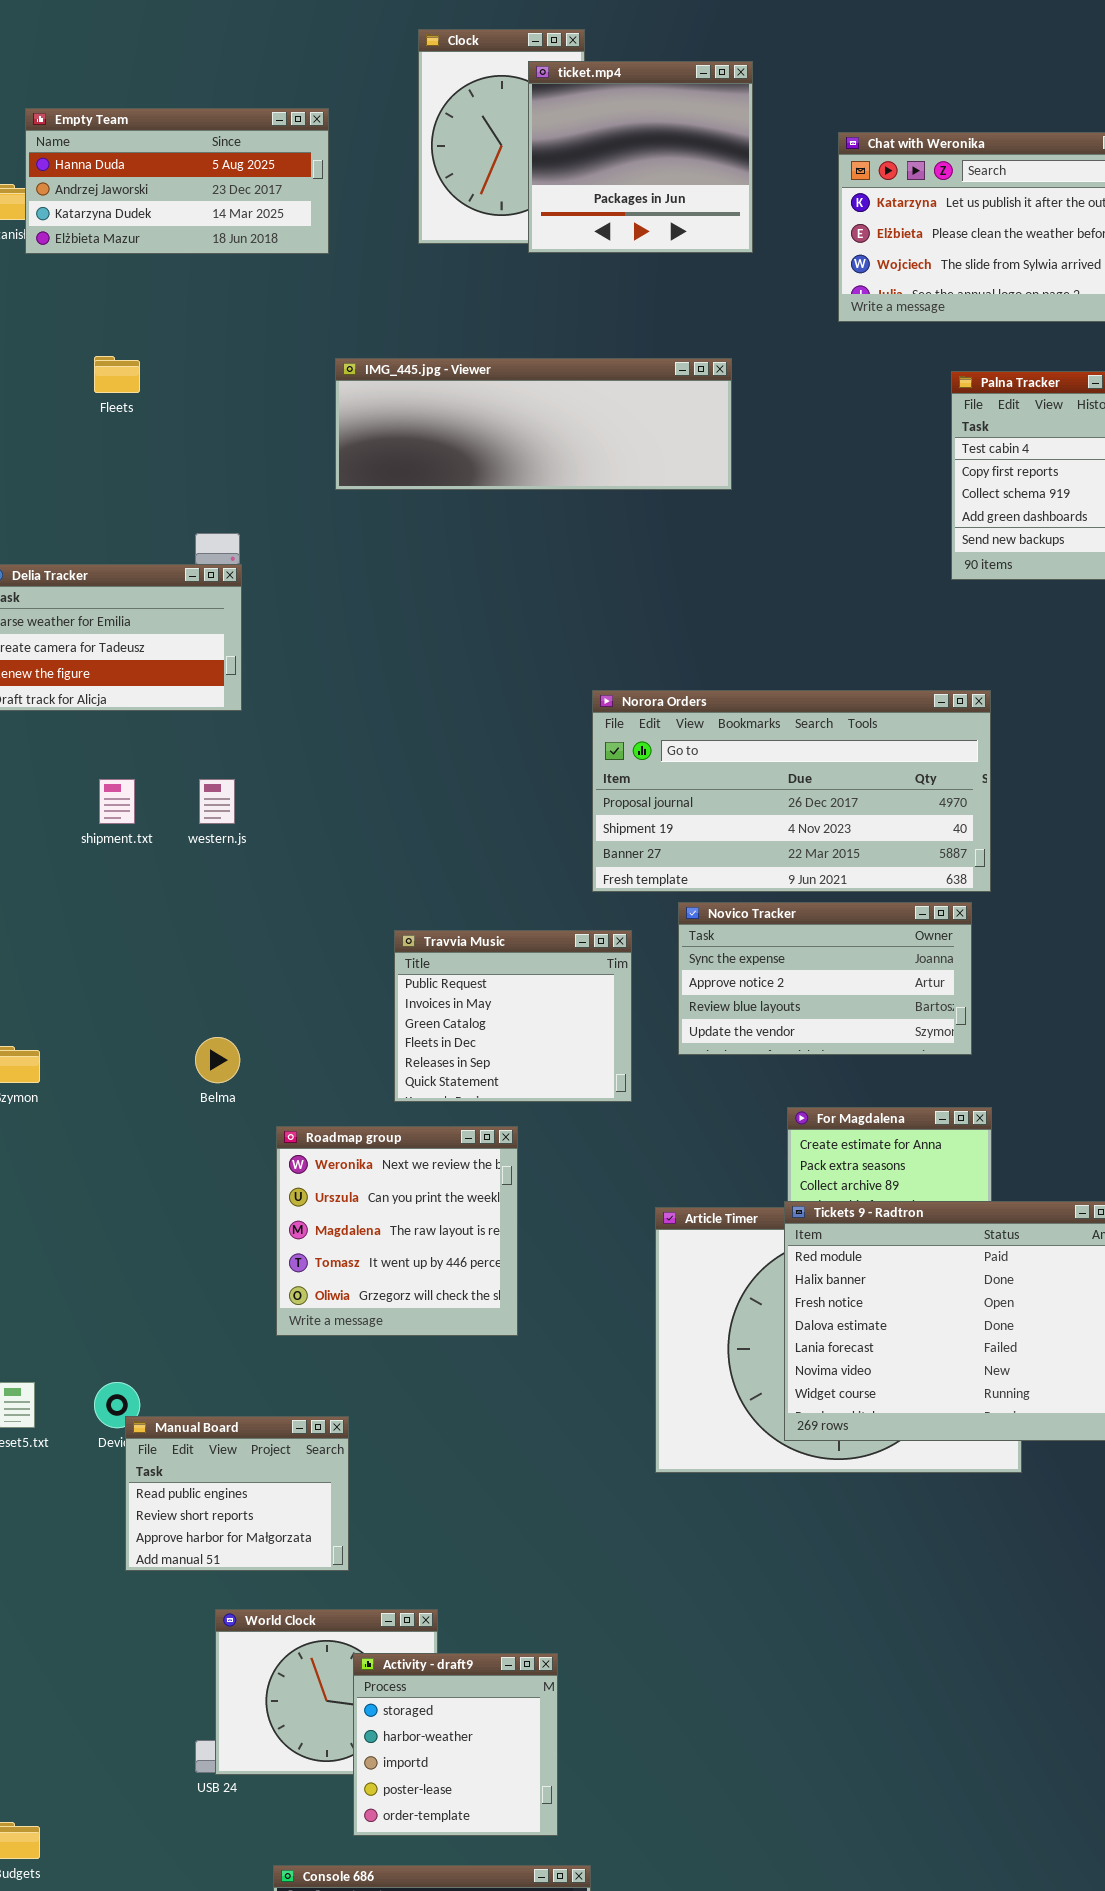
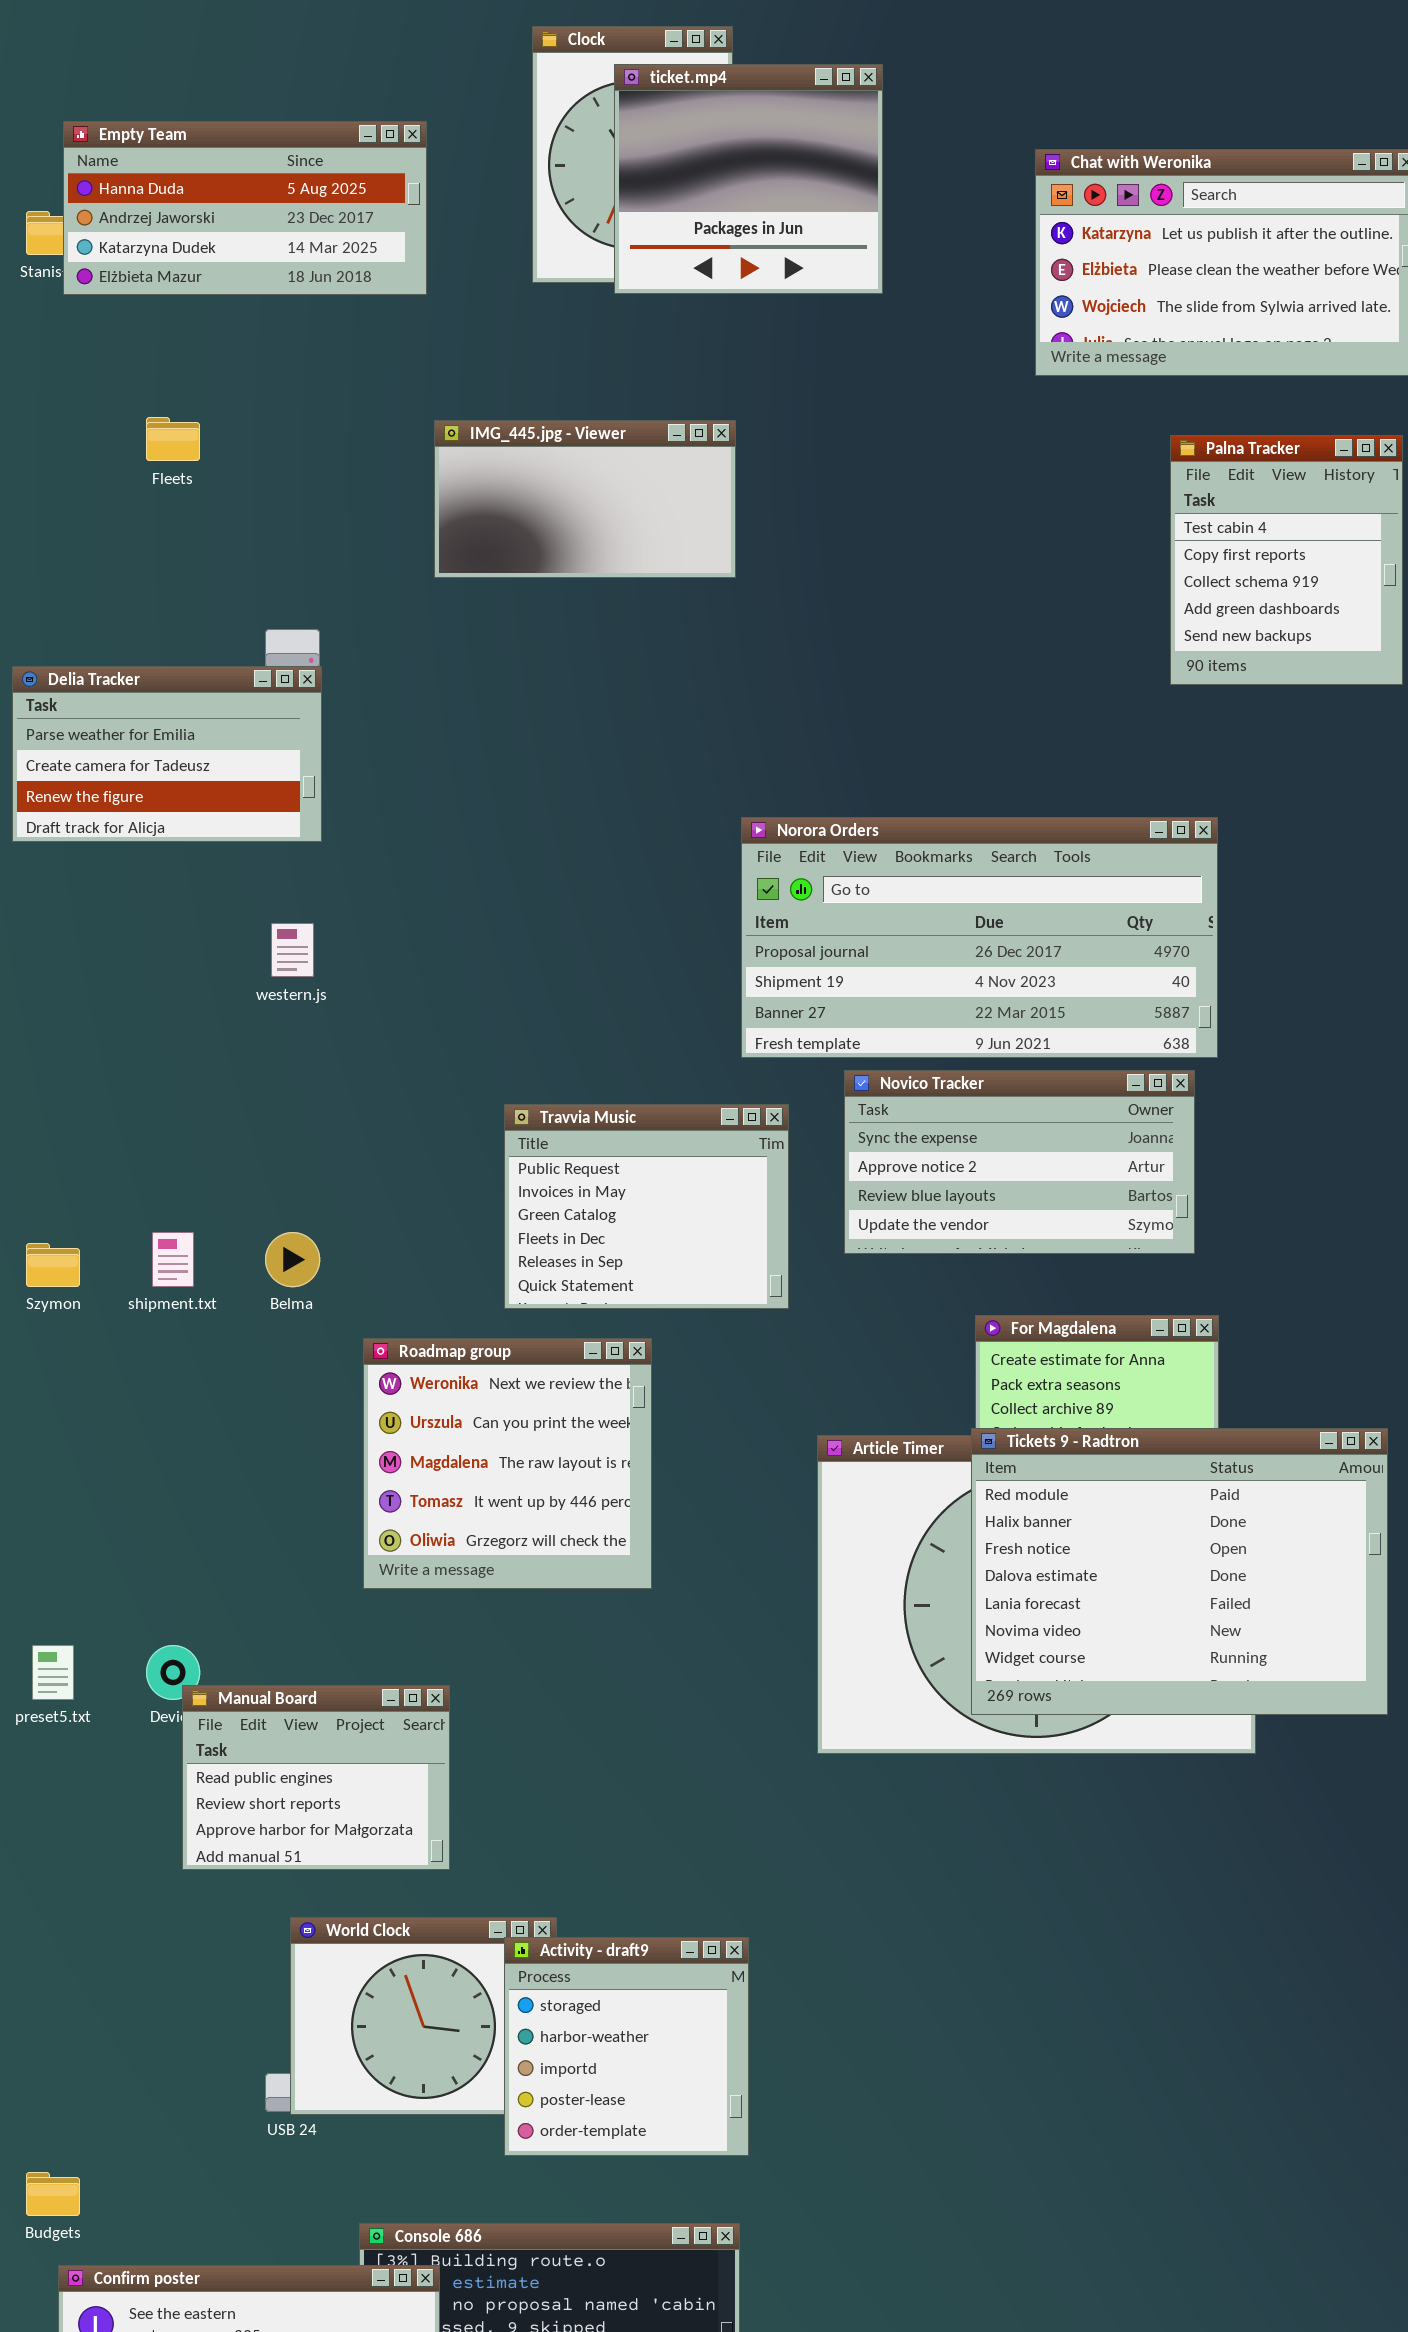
ticket.mp4: [528,61,753,253] -> [614,64,883,294], moved
IMG_445.jpg - Viewer: [335,358,732,490] -> [434,420,736,578], resized
shipment.txt: [99,779,135,824] -> [152,1232,194,1287], moved
Activity - draft9: [353,1653,558,1836] -> [504,1937,749,2156], moved

